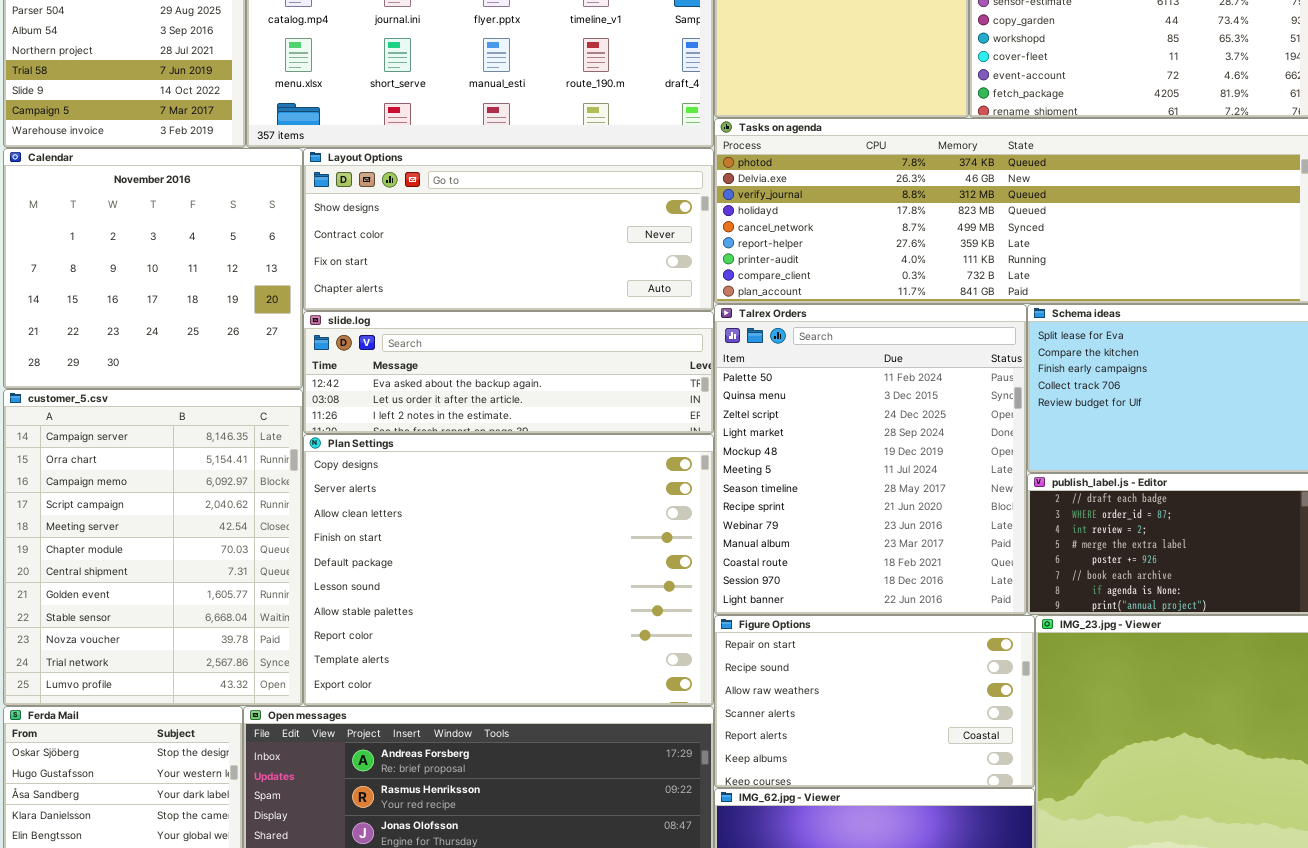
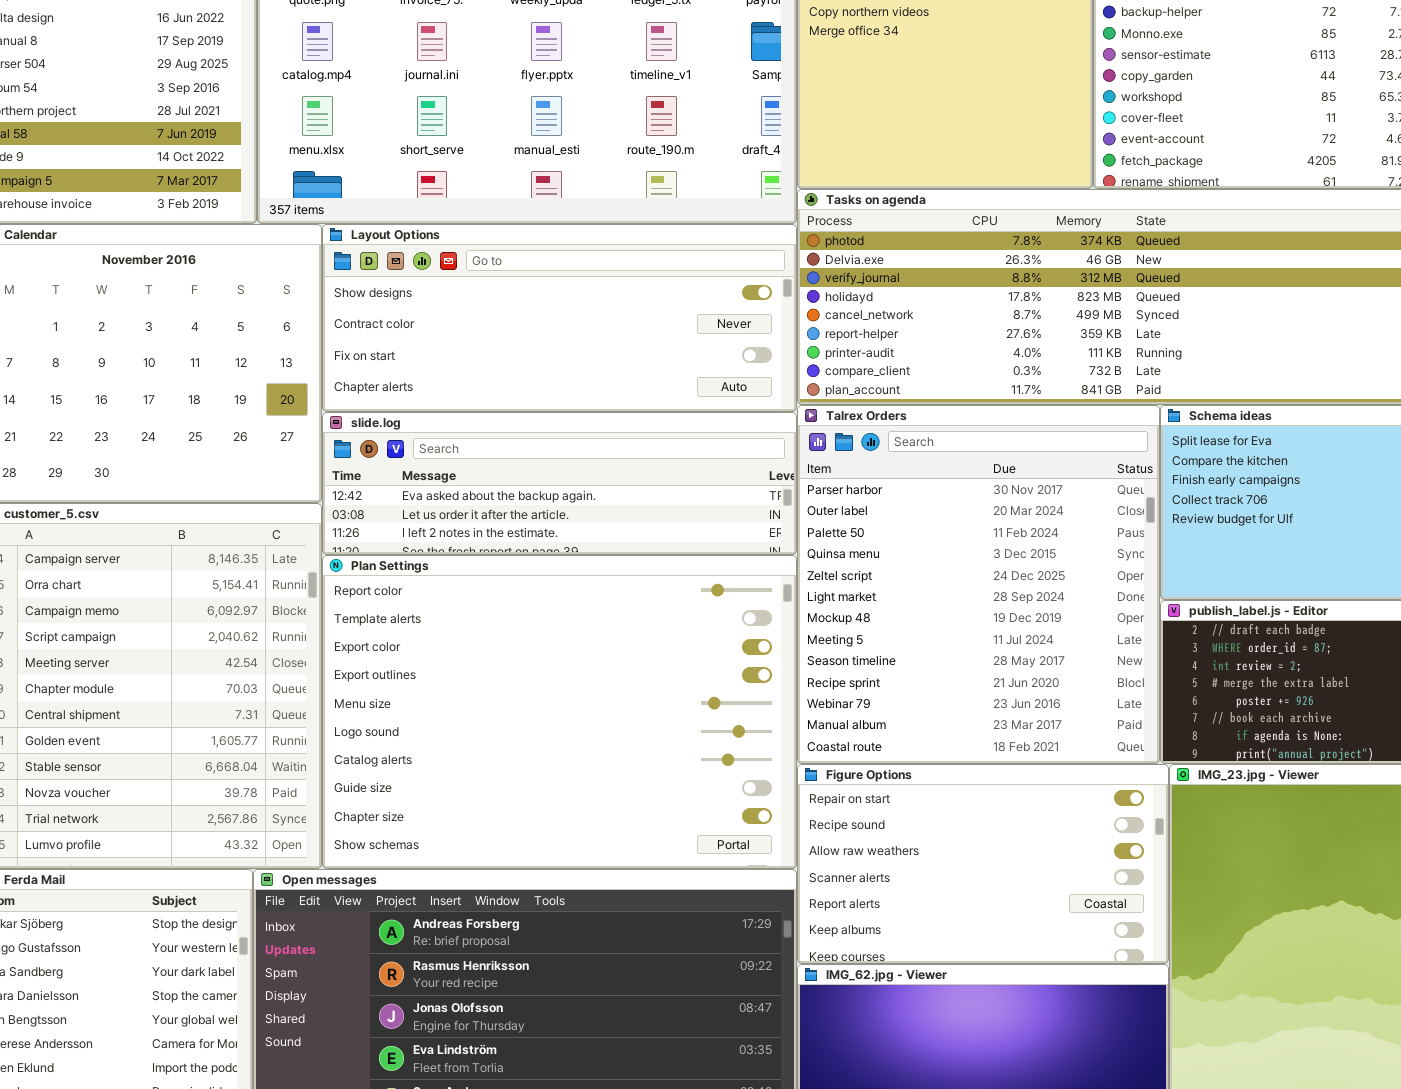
Talrex Orders: [714,304,1027,615] -> [797,405,1160,764], scrolled up 2 rows
Plan Settings: [303,434,714,706] -> [322,555,797,869], scrolled down 7 rows

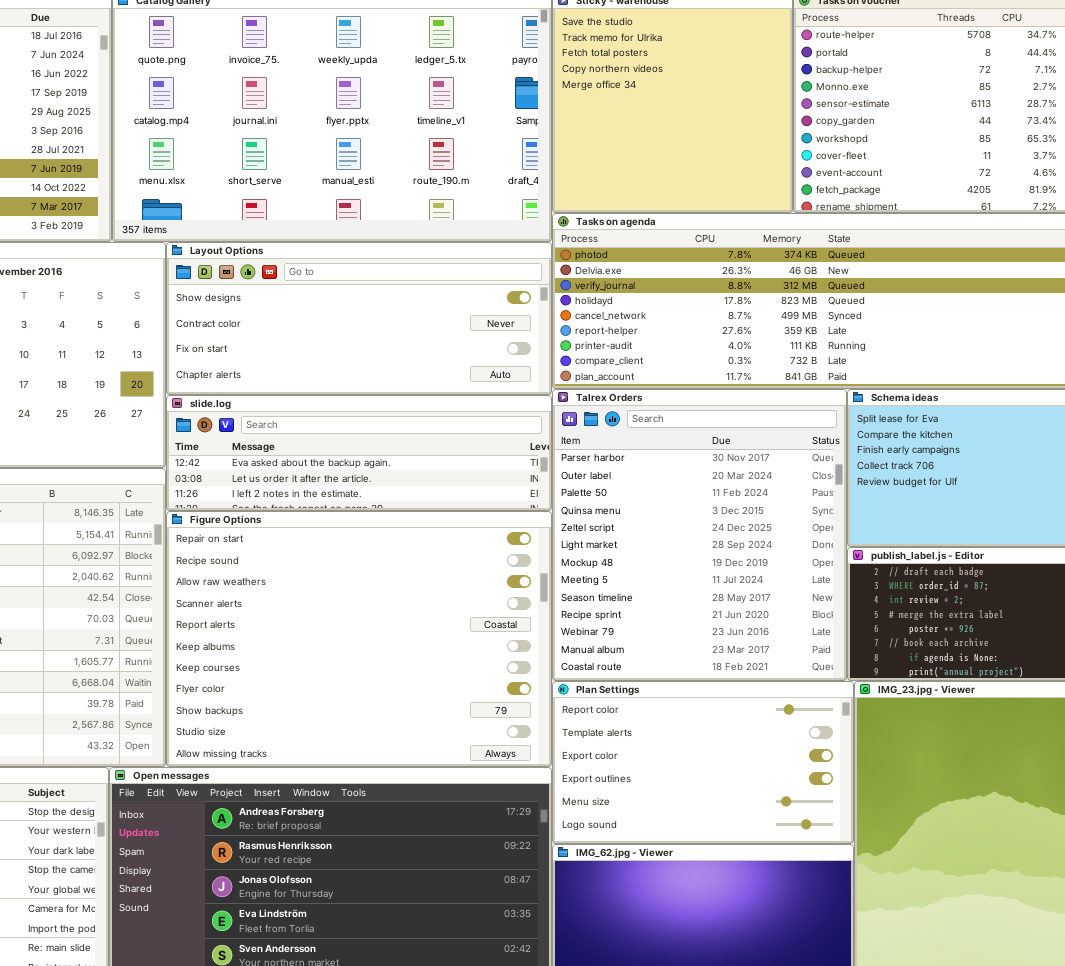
Plan Settings: [322,555,797,869] -> [552,681,854,844], moved, resized
Figure Options: [797,764,1169,964] -> [166,511,552,767], moved, resized

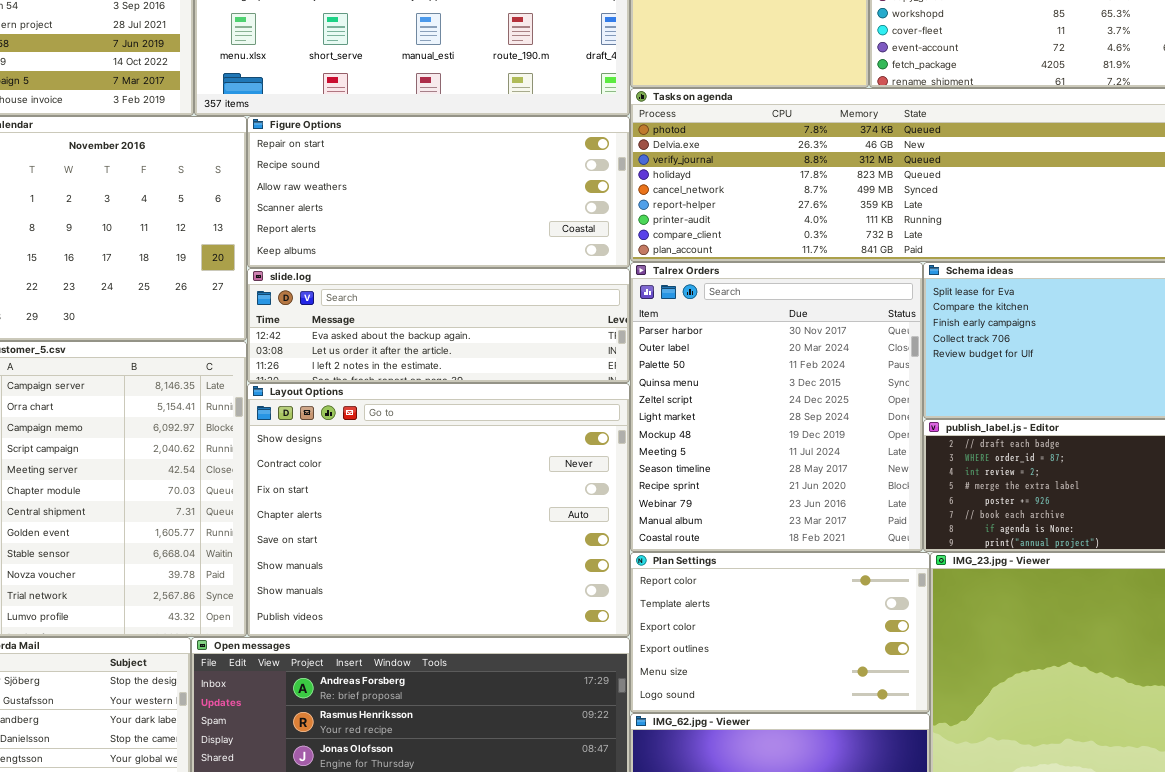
Layout Options: [166,242,552,395] -> [247,383,630,637], moved, resized
Figure Options: [166,511,552,767] -> [247,116,630,268], moved, resized

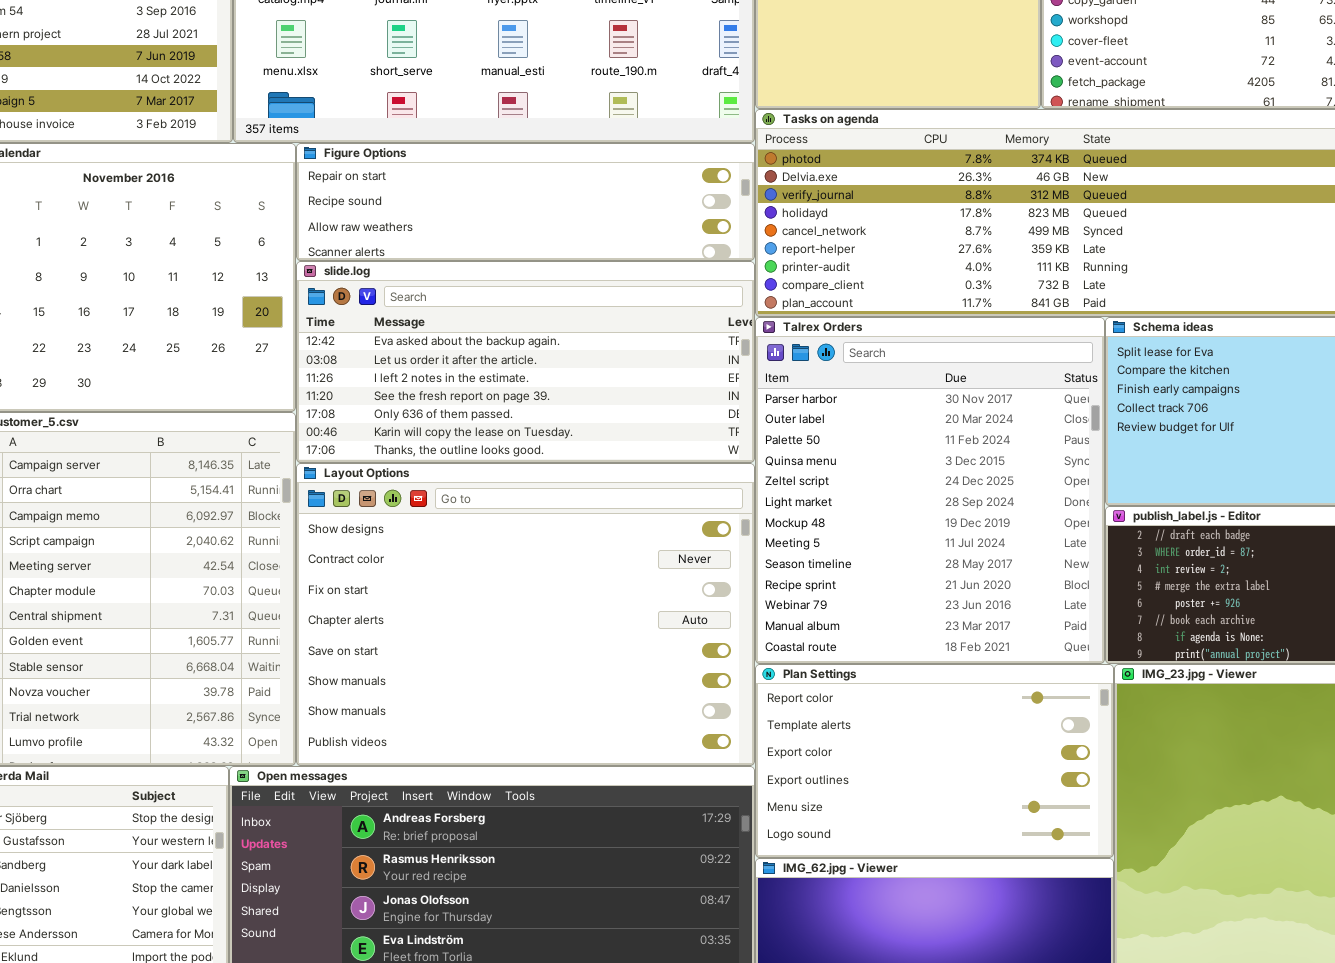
Figure Options: [247,116,630,268] -> [296,143,755,261], resized
slide.log: [247,268,630,383] -> [296,261,755,463], resized

